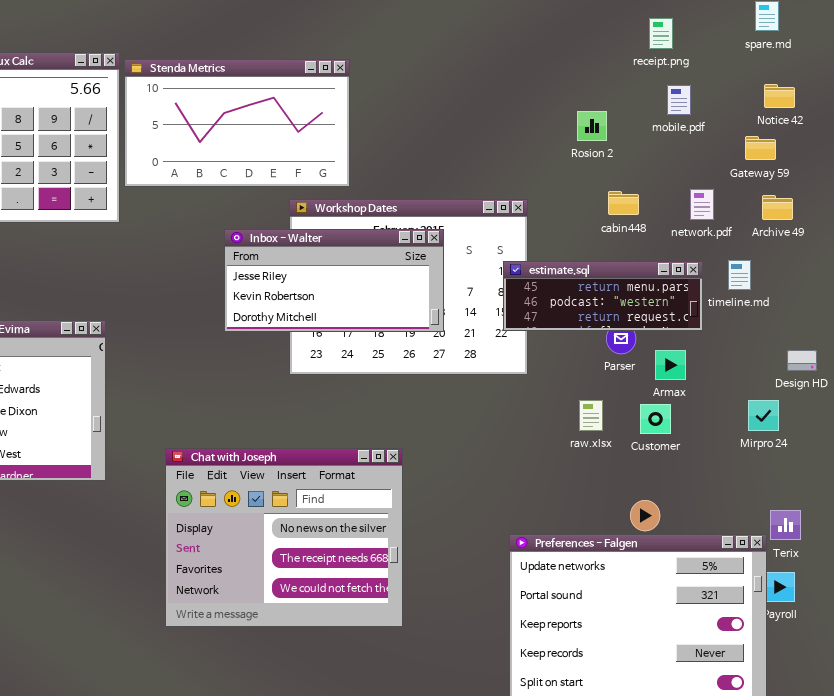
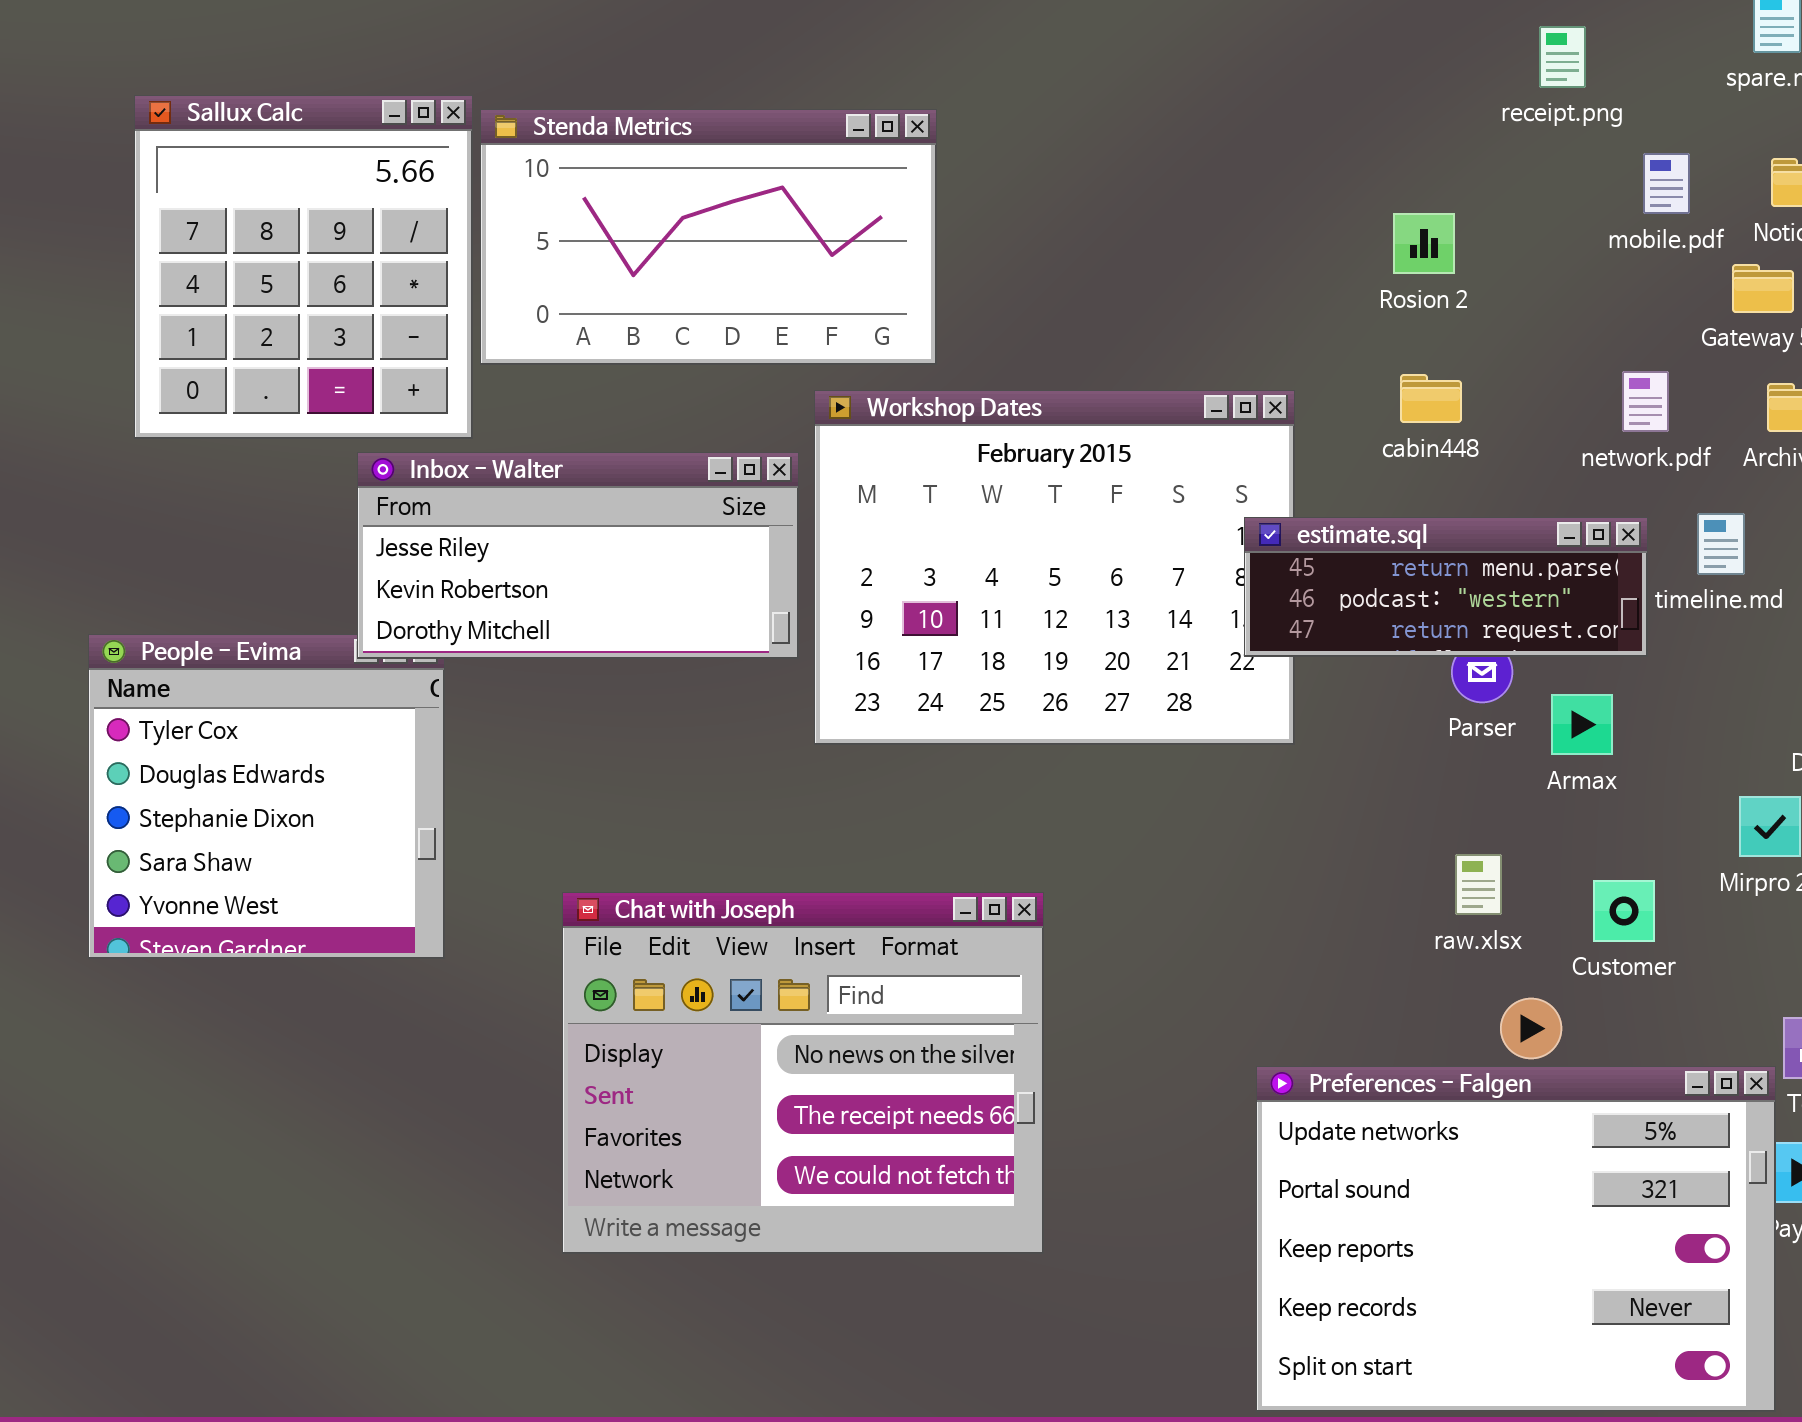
mobile.pdf: [667,85,691,115] -> [1643,153,1690,214], moved
cabin448: [608,191,639,215] -> [1400,374,1462,423], moved
Inbox - Walter: [224,229,444,332] -> [357,452,799,659], moved
raw.xlsx: [579,400,603,431] -> [1455,854,1502,915], moved
Customer: [640,404,671,434] -> [1593,880,1655,942], moved

